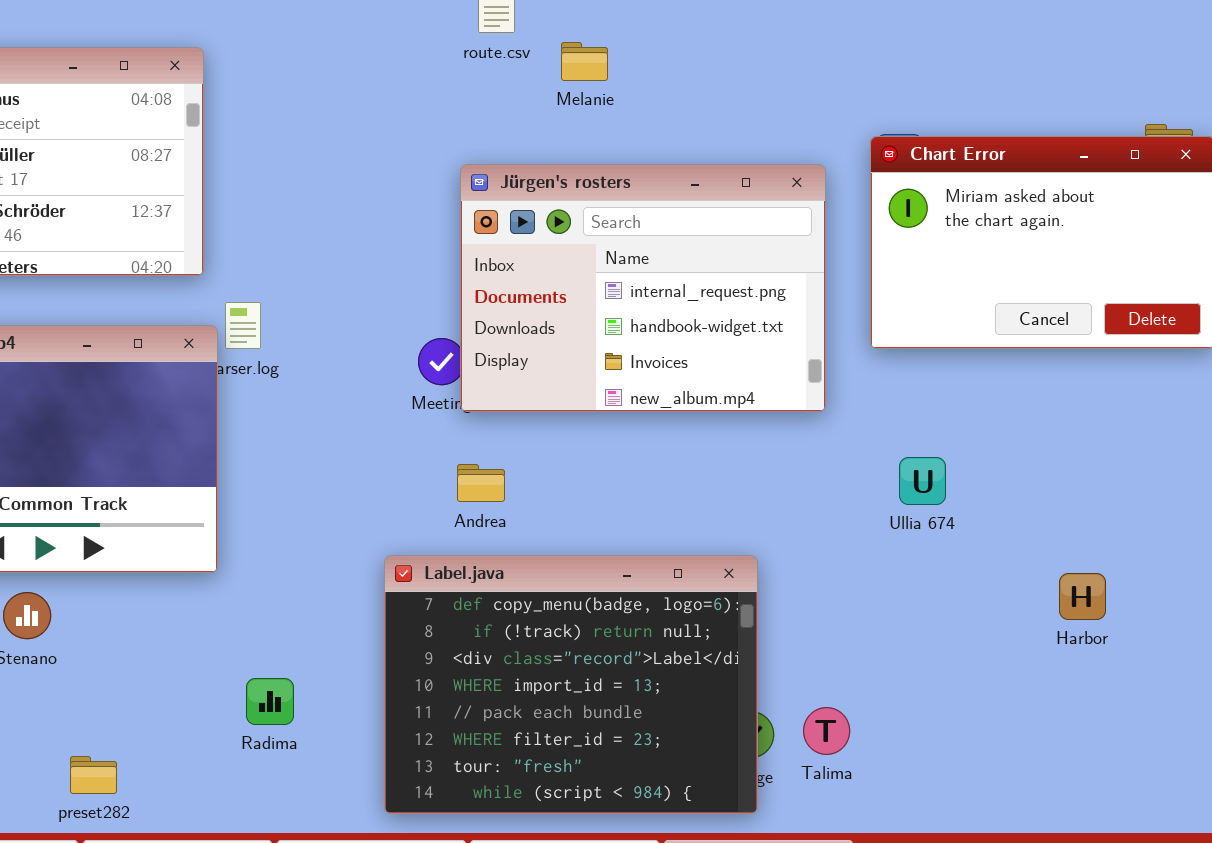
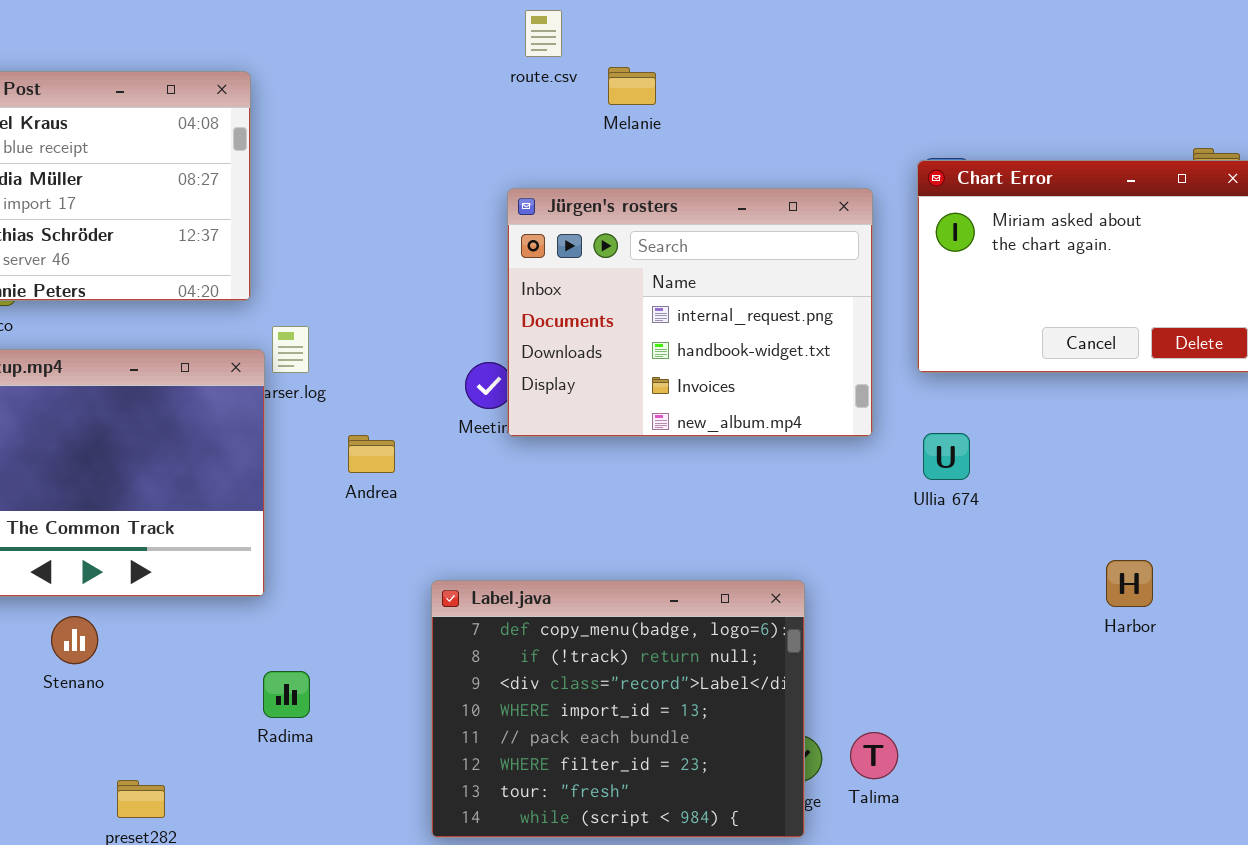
Ullia 674: [899,457,946,505] -> [923,433,970,480], moved
Andrea: [457,464,505,502] -> [348,435,395,473], moved
Harbor: [1059,573,1106,620] -> [1106,560,1153,607], moved
Radima: [246,678,294,725] -> [263,671,310,718], moved

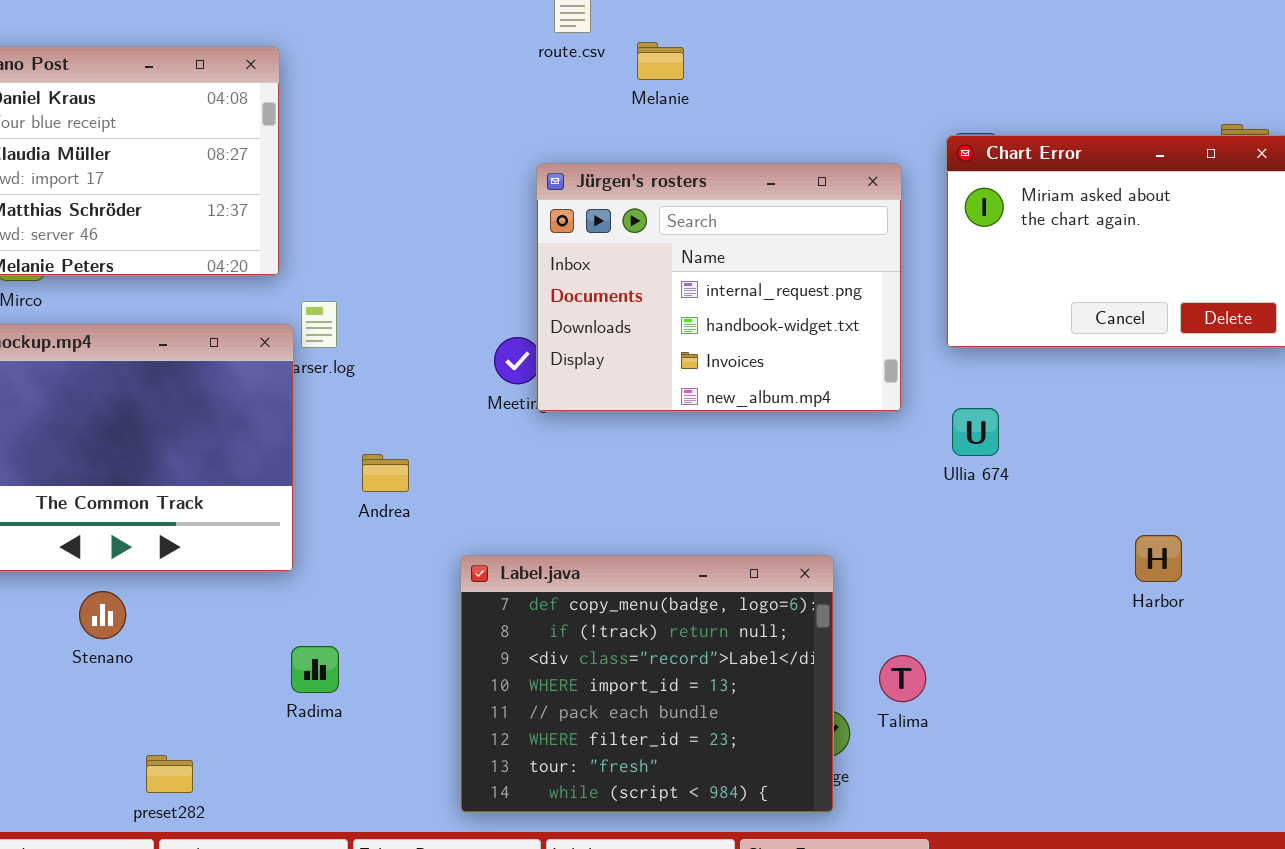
Andrea: [348,435,395,473] -> [362,454,409,492], moved
Talima: [850,732,898,779] -> [879,655,926,702], moved

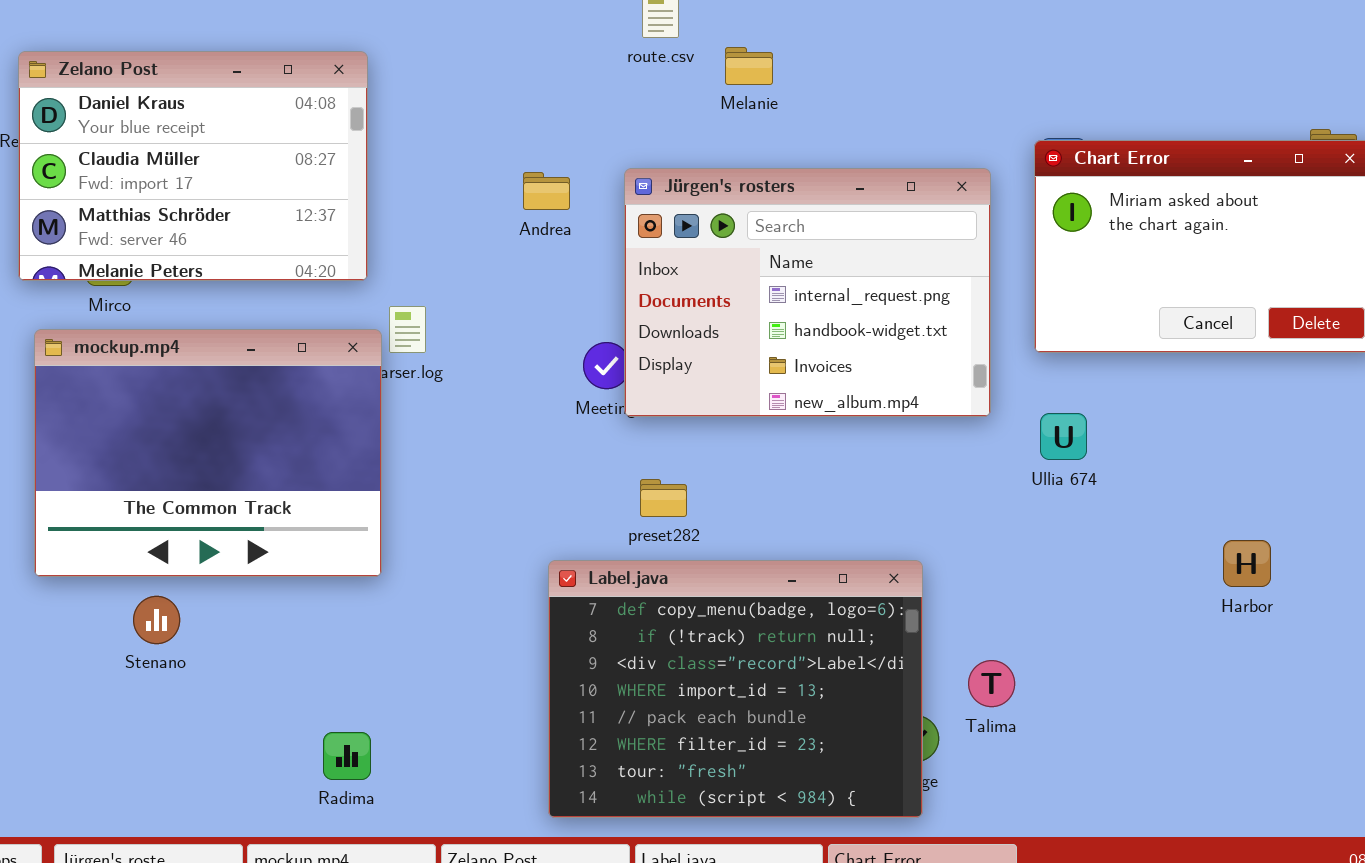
Andrea: [362,454,409,492] -> [523,172,570,210], moved
Stenano: [79,591,126,639] -> [133,596,180,644], moved
Radima: [291,646,339,693] -> [323,732,371,780], moved
preset282: [146,755,193,793] -> [640,479,687,517], moved

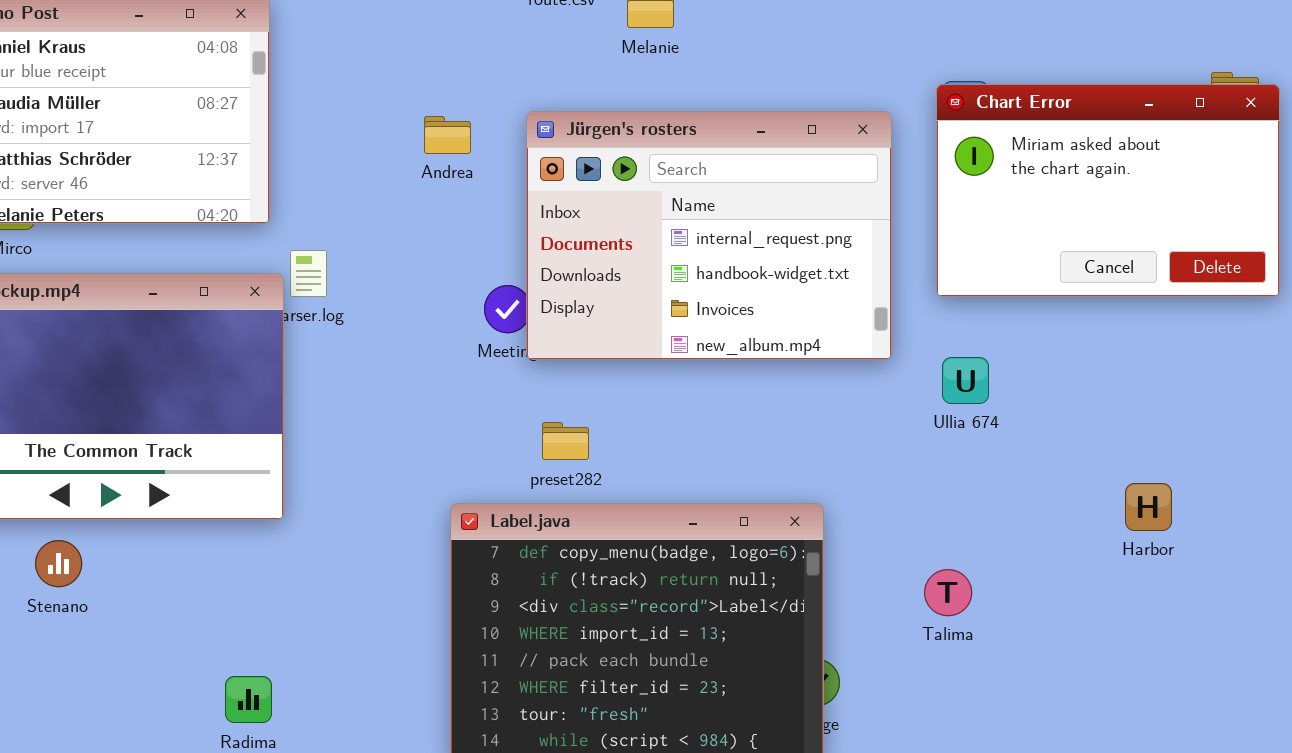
Talima: [968,660,1015,707] -> [924,569,972,616], moved

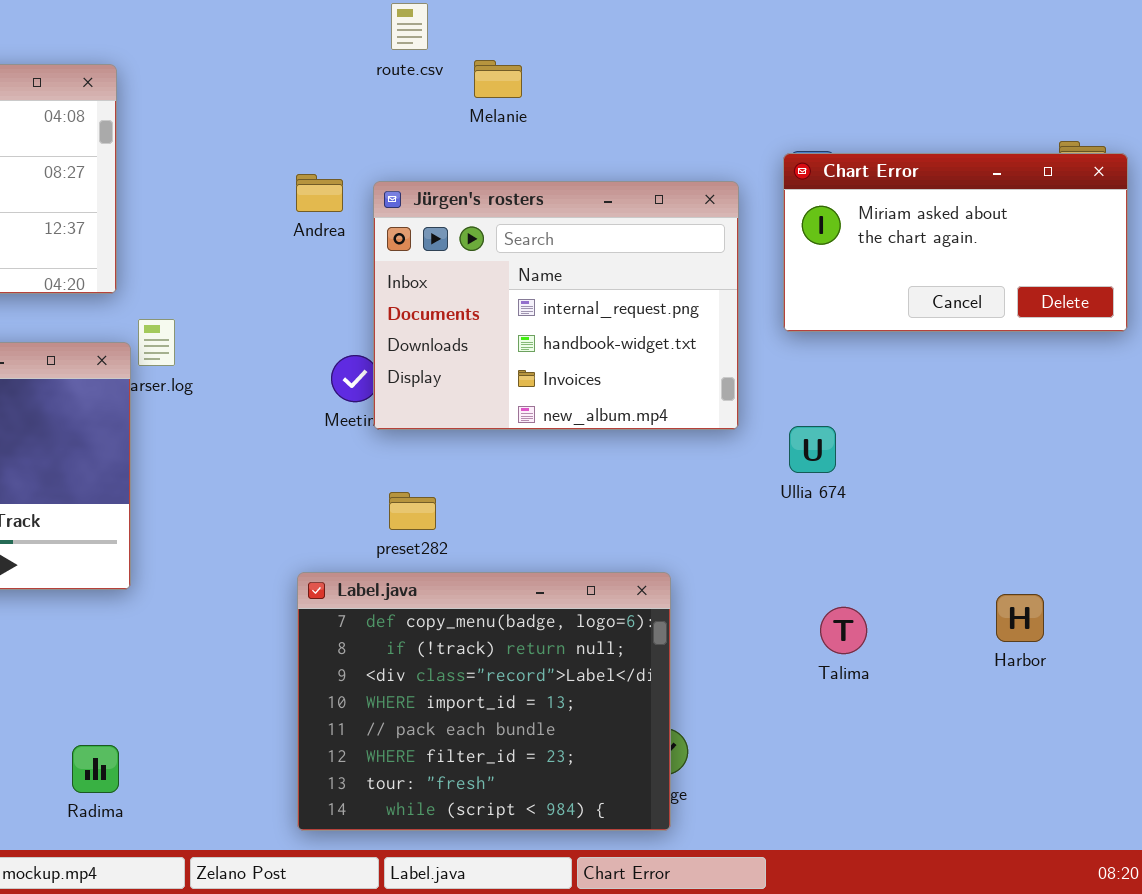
Chart Error: [936,84,1280,297] -> [783,153,1128,332], resized
Andrea: [424,116,471,154] -> [296,174,343,212], moved
Harbor: [1125,483,1172,531] -> [996,594,1044,642], moved
Talima: [924,569,972,616] -> [820,607,867,654], moved

